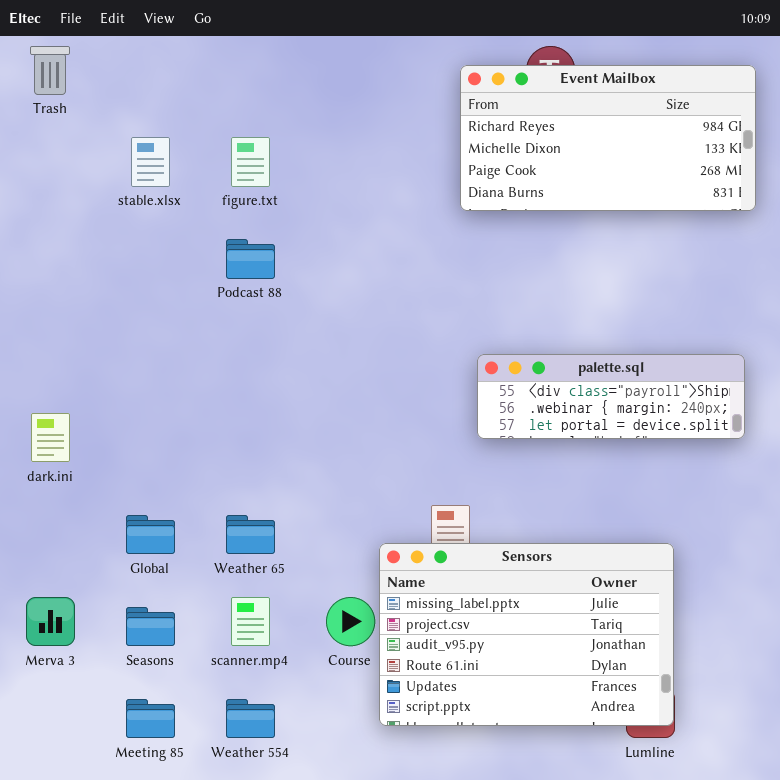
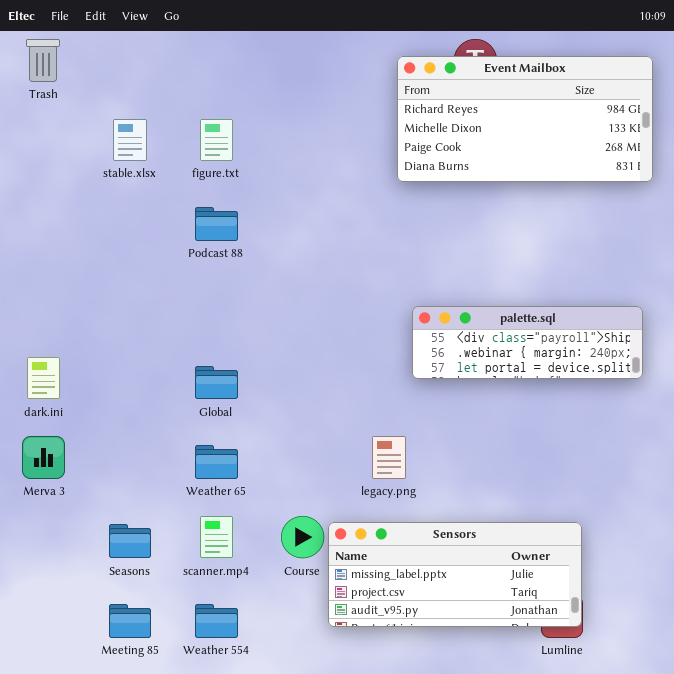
Global: [126,515,175,554] -> [195,366,238,399], moved
Sensors: [379,543,674,726] -> [328,522,582,627], resized
Merva 3: [26,597,75,646] -> [22,436,65,479], moved

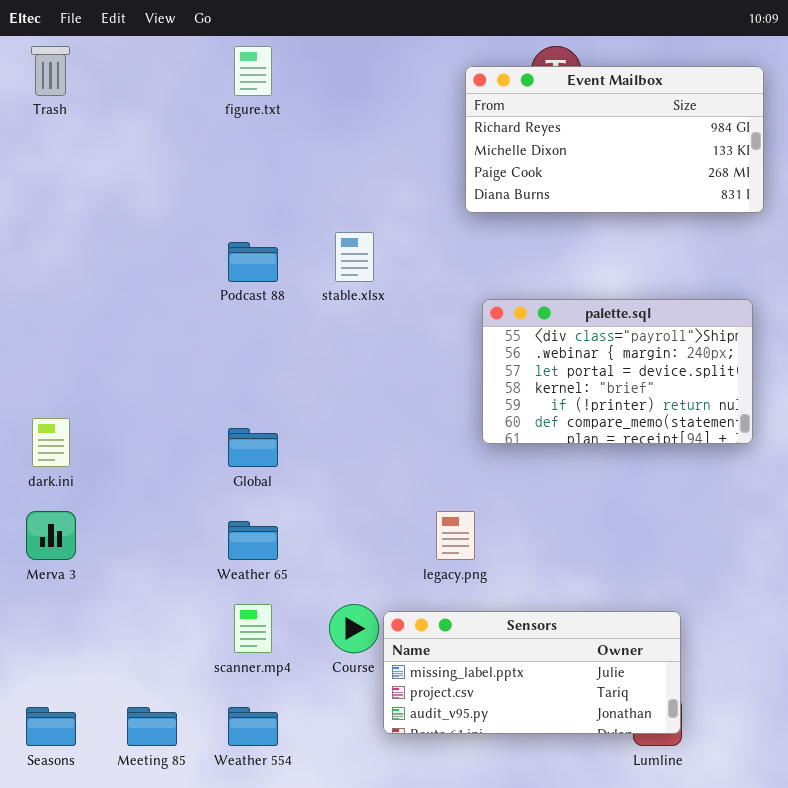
stable.xlsx: [113,119,147,161] -> [335,232,374,282], moved
figure.txt: [200,119,233,161] -> [234,46,272,96], moved
palette.sql: [412,306,643,379] -> [482,299,753,444], resized
Seasons: [109,524,151,558] -> [26,707,76,746], moved

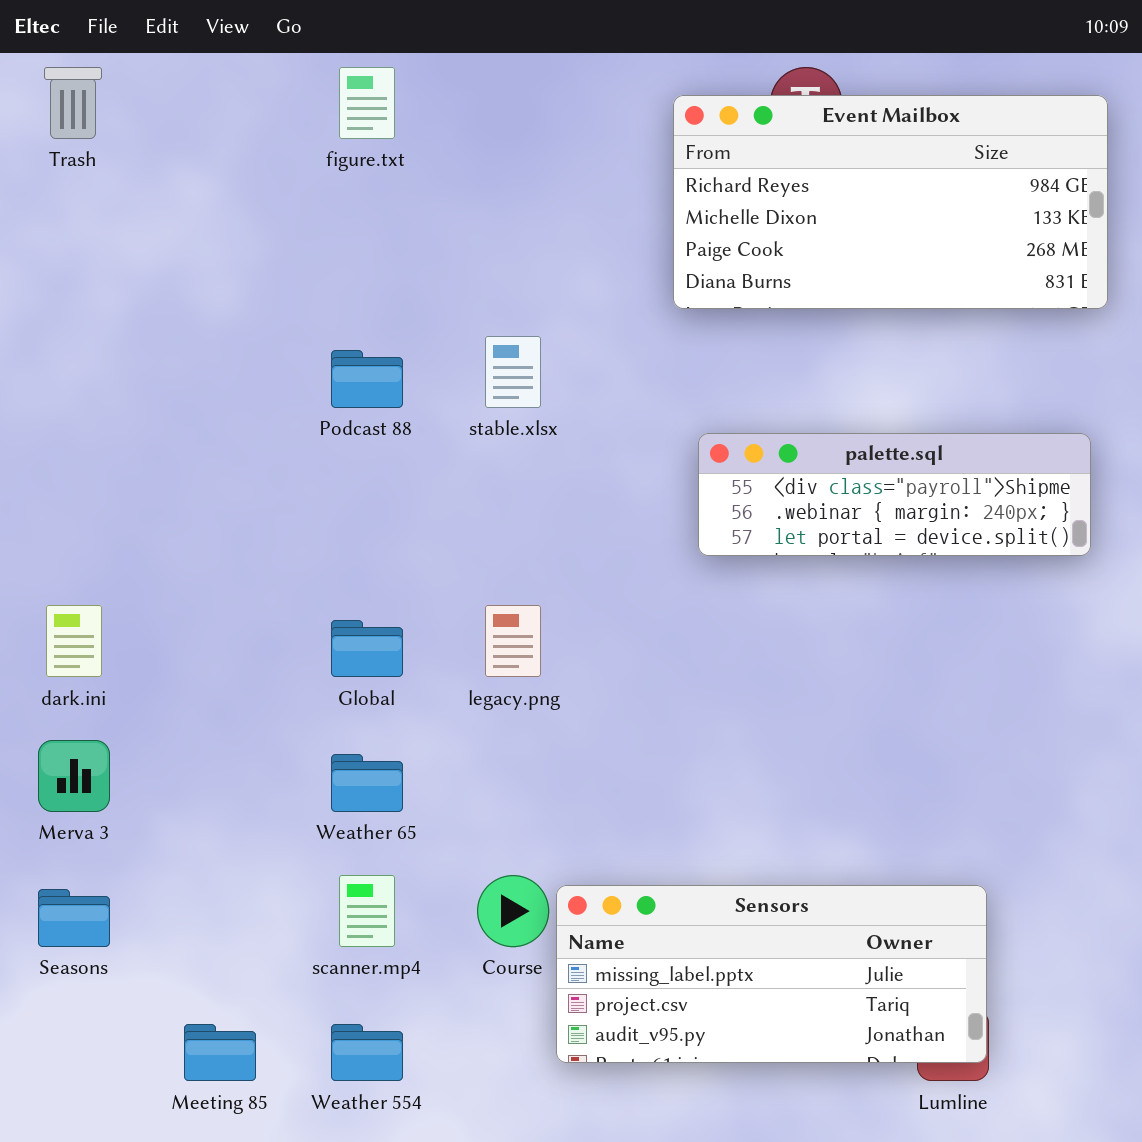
palette.sql: [482,299,753,444] -> [698,433,1091,556], resized
legacy.png: [436,511,475,560] -> [485,605,541,677], moved
Seasons: [26,707,76,746] -> [38,889,110,947], moved

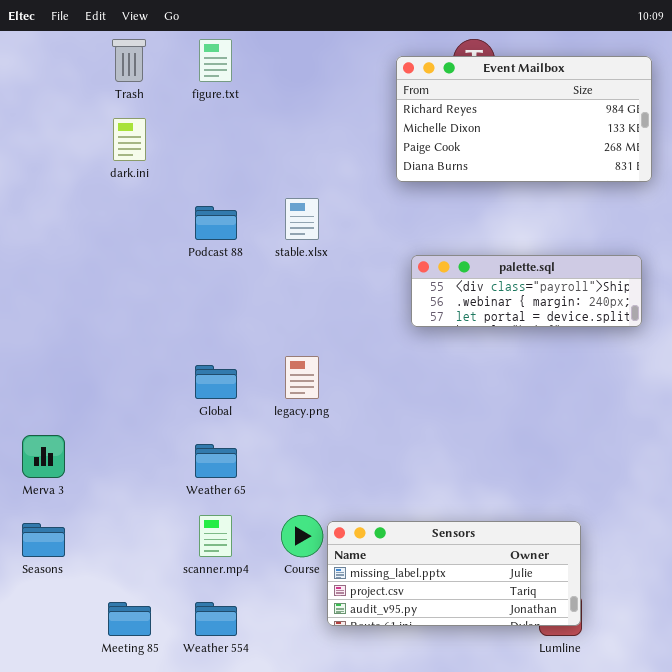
Trash: [44,67,102,139] -> [112,39,146,82], moved
dark.ini: [46,605,102,677] -> [113,118,146,161], moved

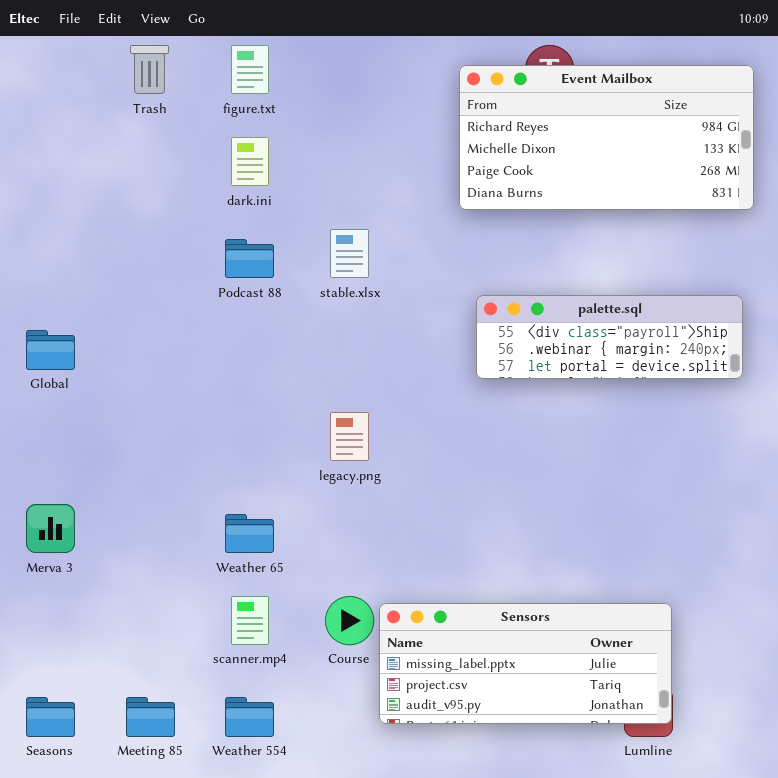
dark.ini: [113,118,146,161] -> [231,137,269,186], moved
Global: [195,365,237,399] -> [26,330,75,370], moved
Seasons: [22,523,65,557] -> [26,697,75,737], moved

